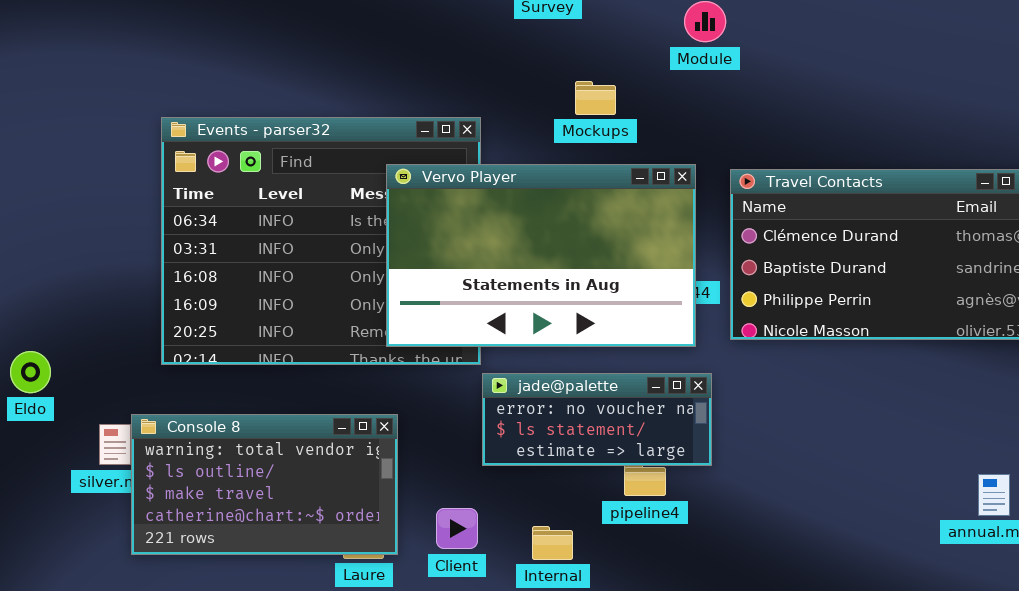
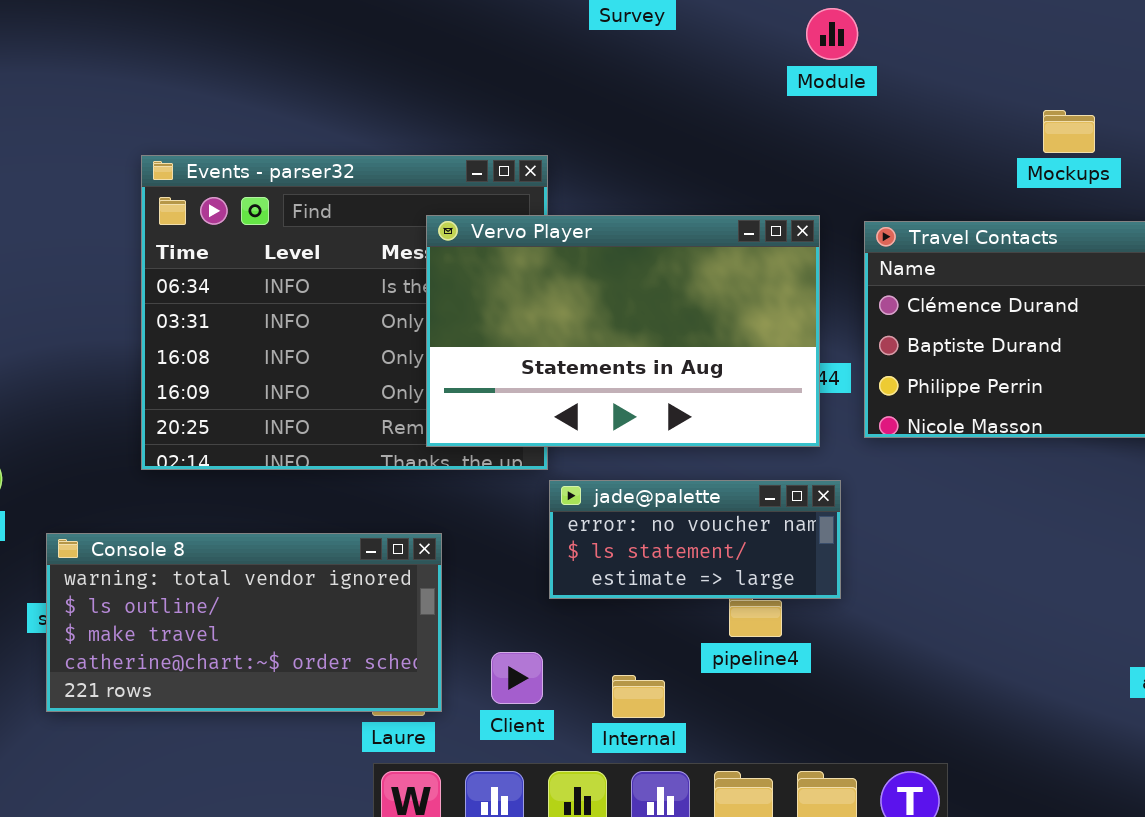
Mockups: [575,81,616,115] -> [1043,110,1095,153], moved
Console 8: [131,414,398,555] -> [46,533,442,712], resized

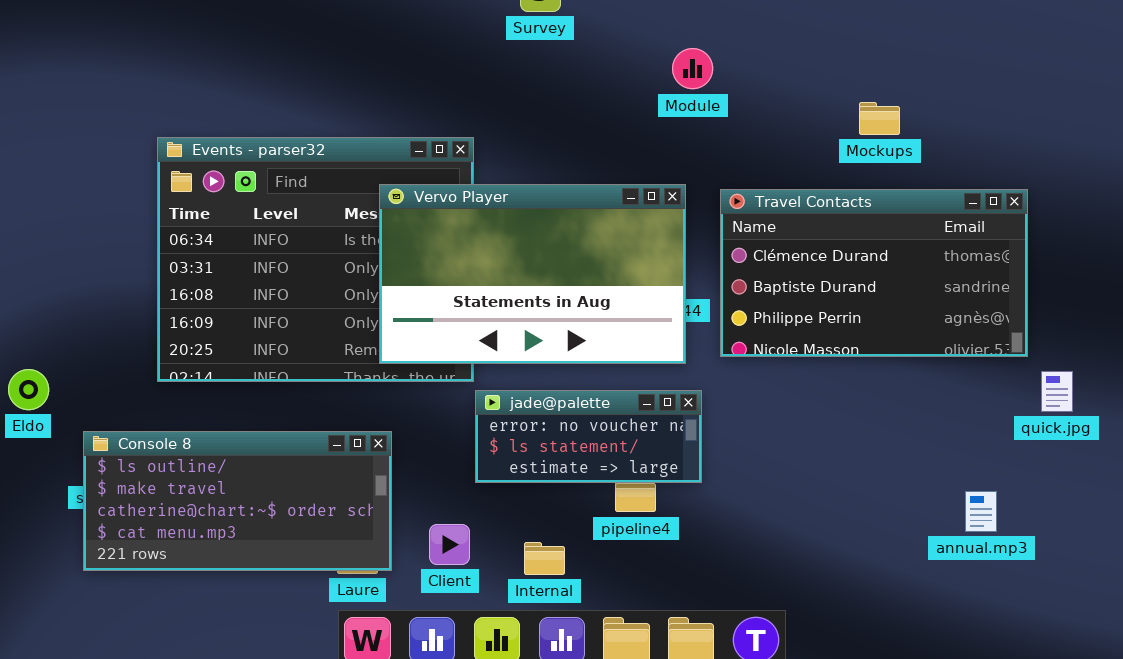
Module: [806,8,858,60] -> [672,48,713,89], moved
Console 8: [46,533,442,712] -> [83,431,392,571], scrolled down 1 row

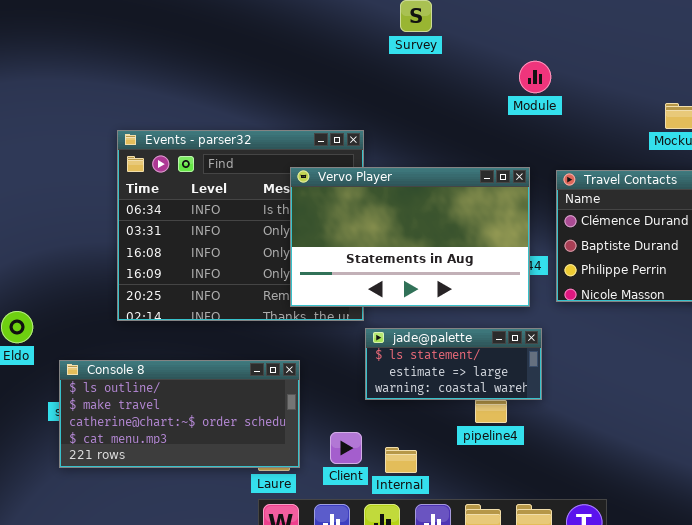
jade@palette: [475,390,702,483] -> [365,328,542,400], scrolled down 1 row
Internal: [524,542,565,575] -> [385,447,417,473], moved

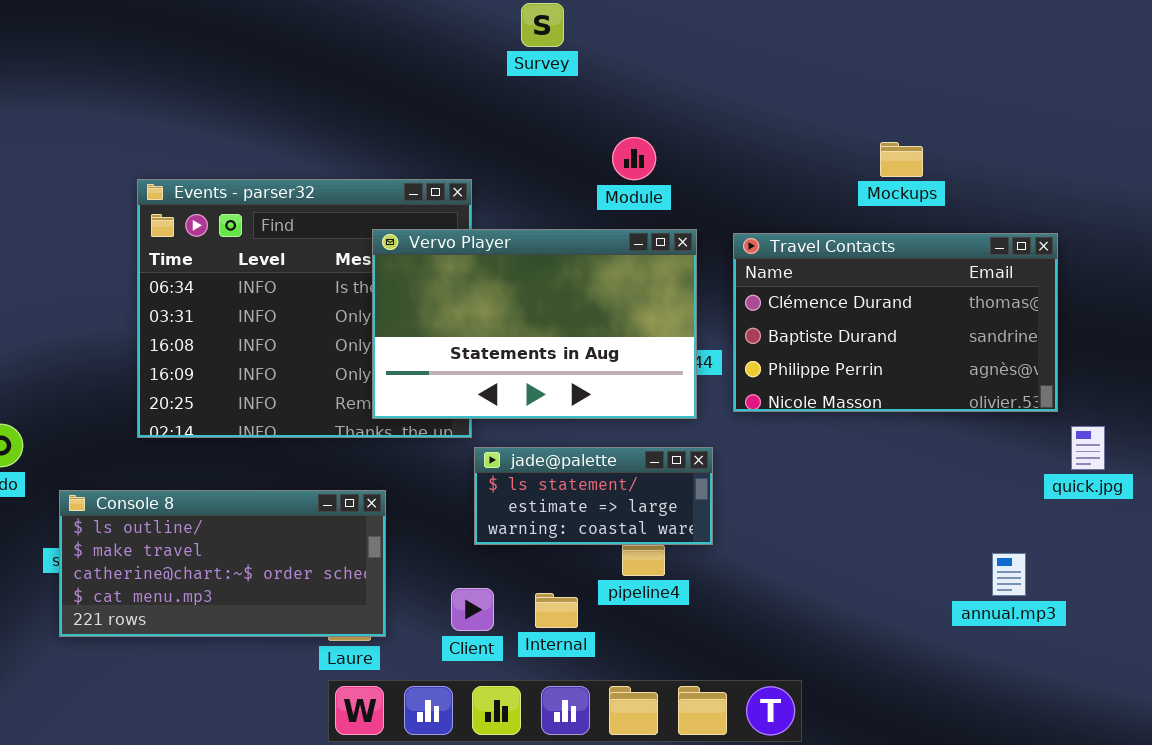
Module: [519,61,551,93] -> [612,137,656,180], moved
Client: [330,432,362,464] -> [451,588,494,631], moved
Internal: [385,447,417,473] -> [535,593,578,628], moved

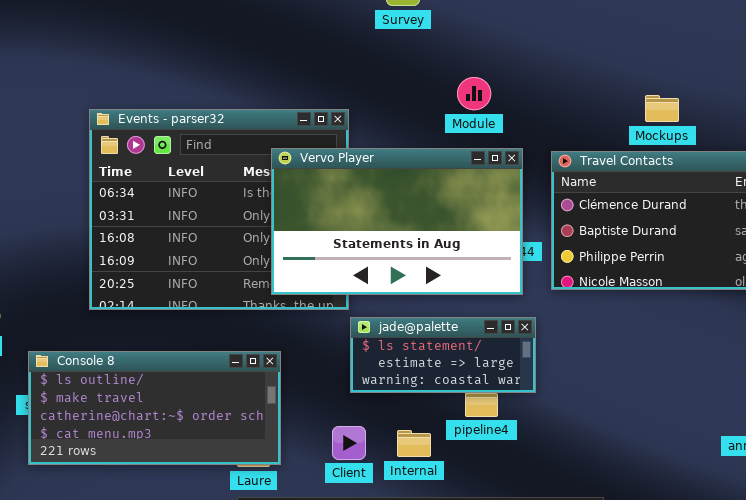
Mockups: [880,142,923,177] -> [645,95,679,122], moved

